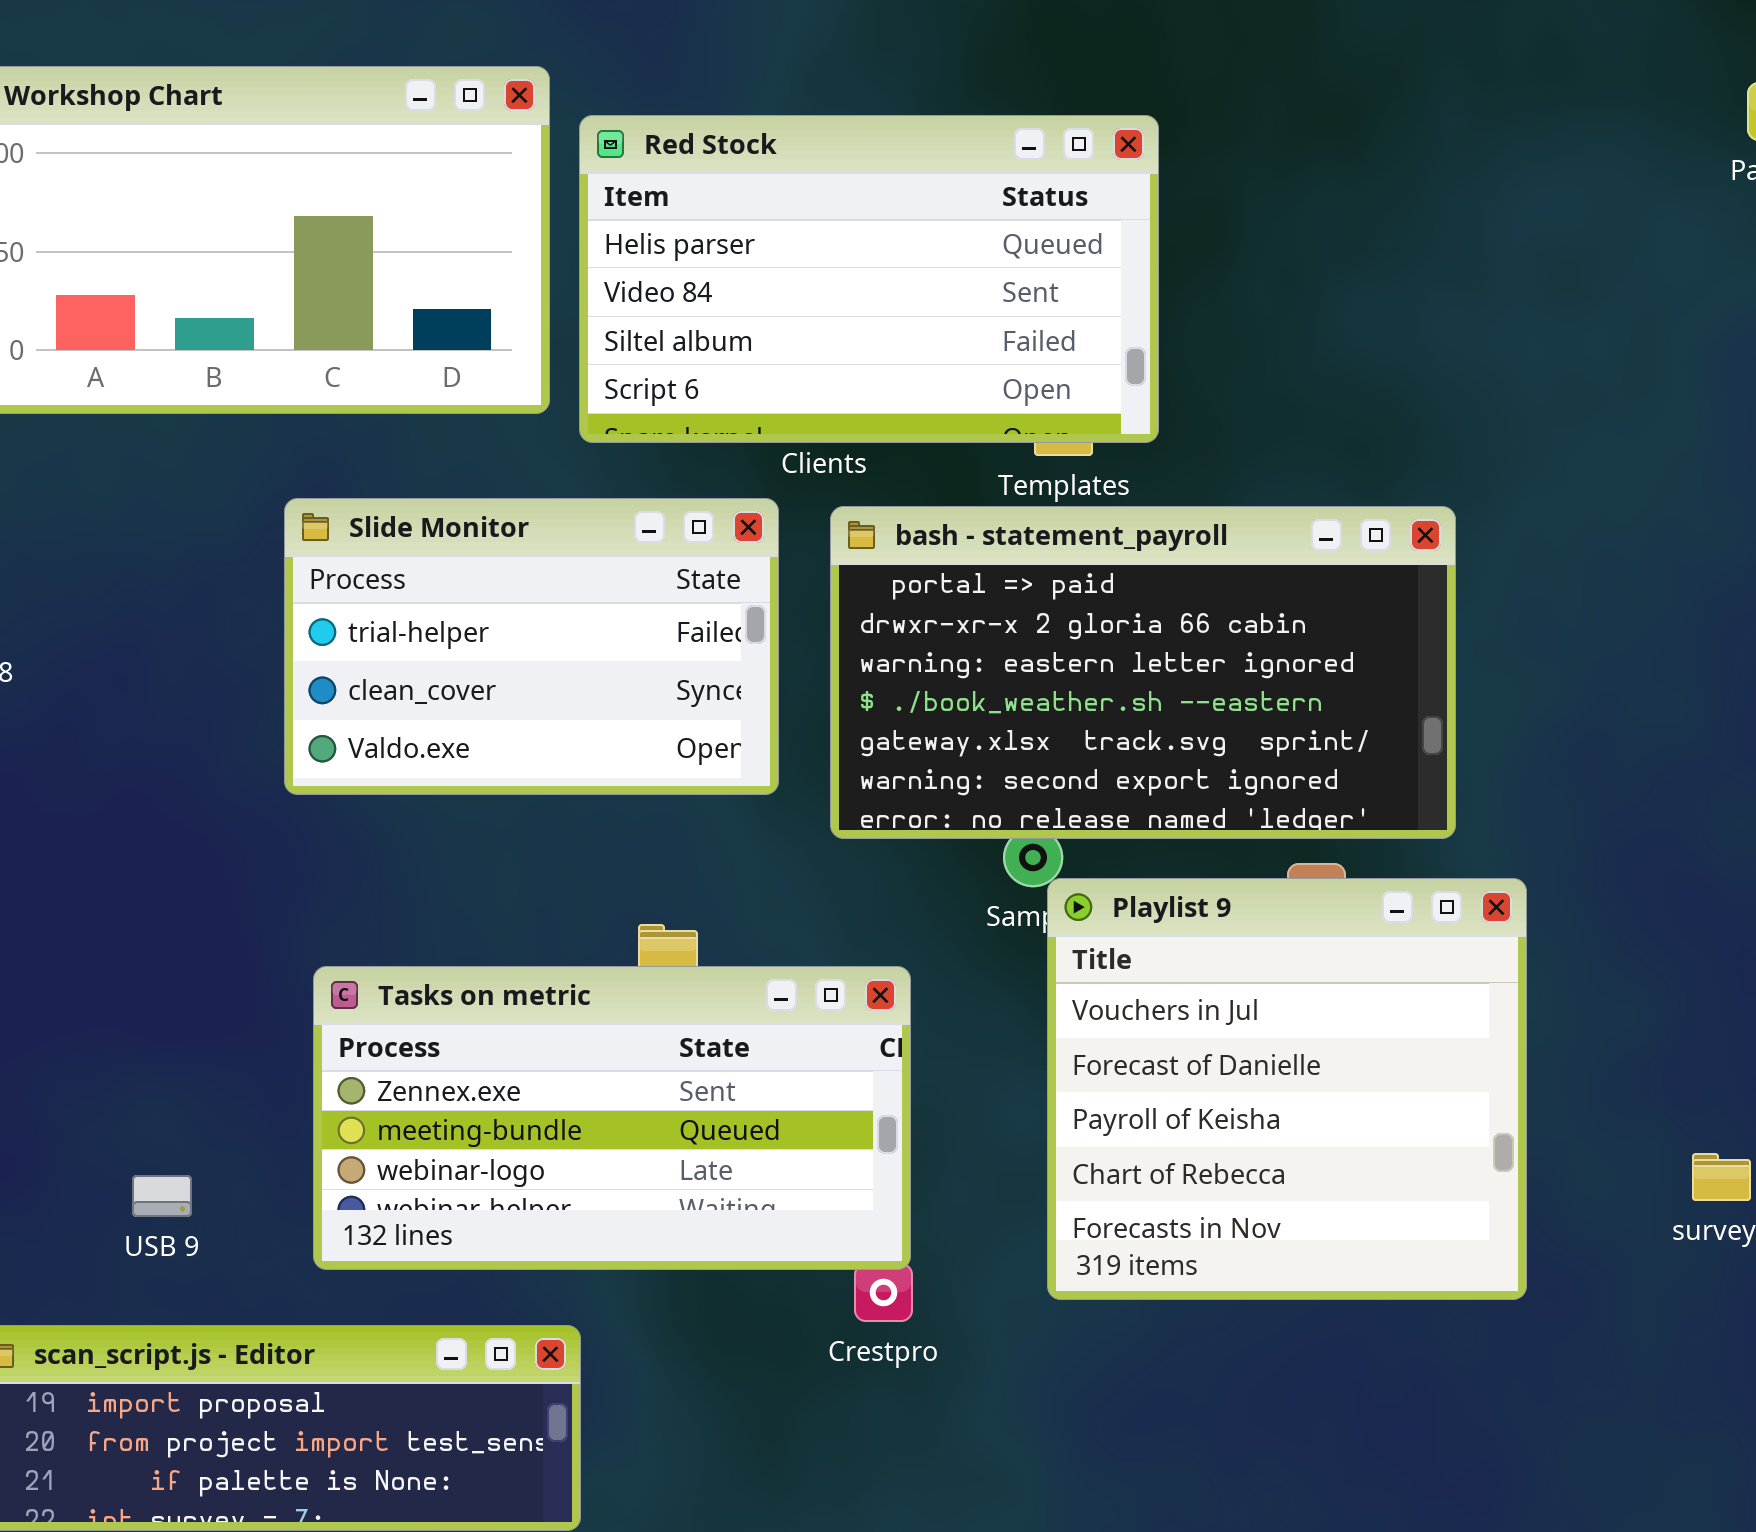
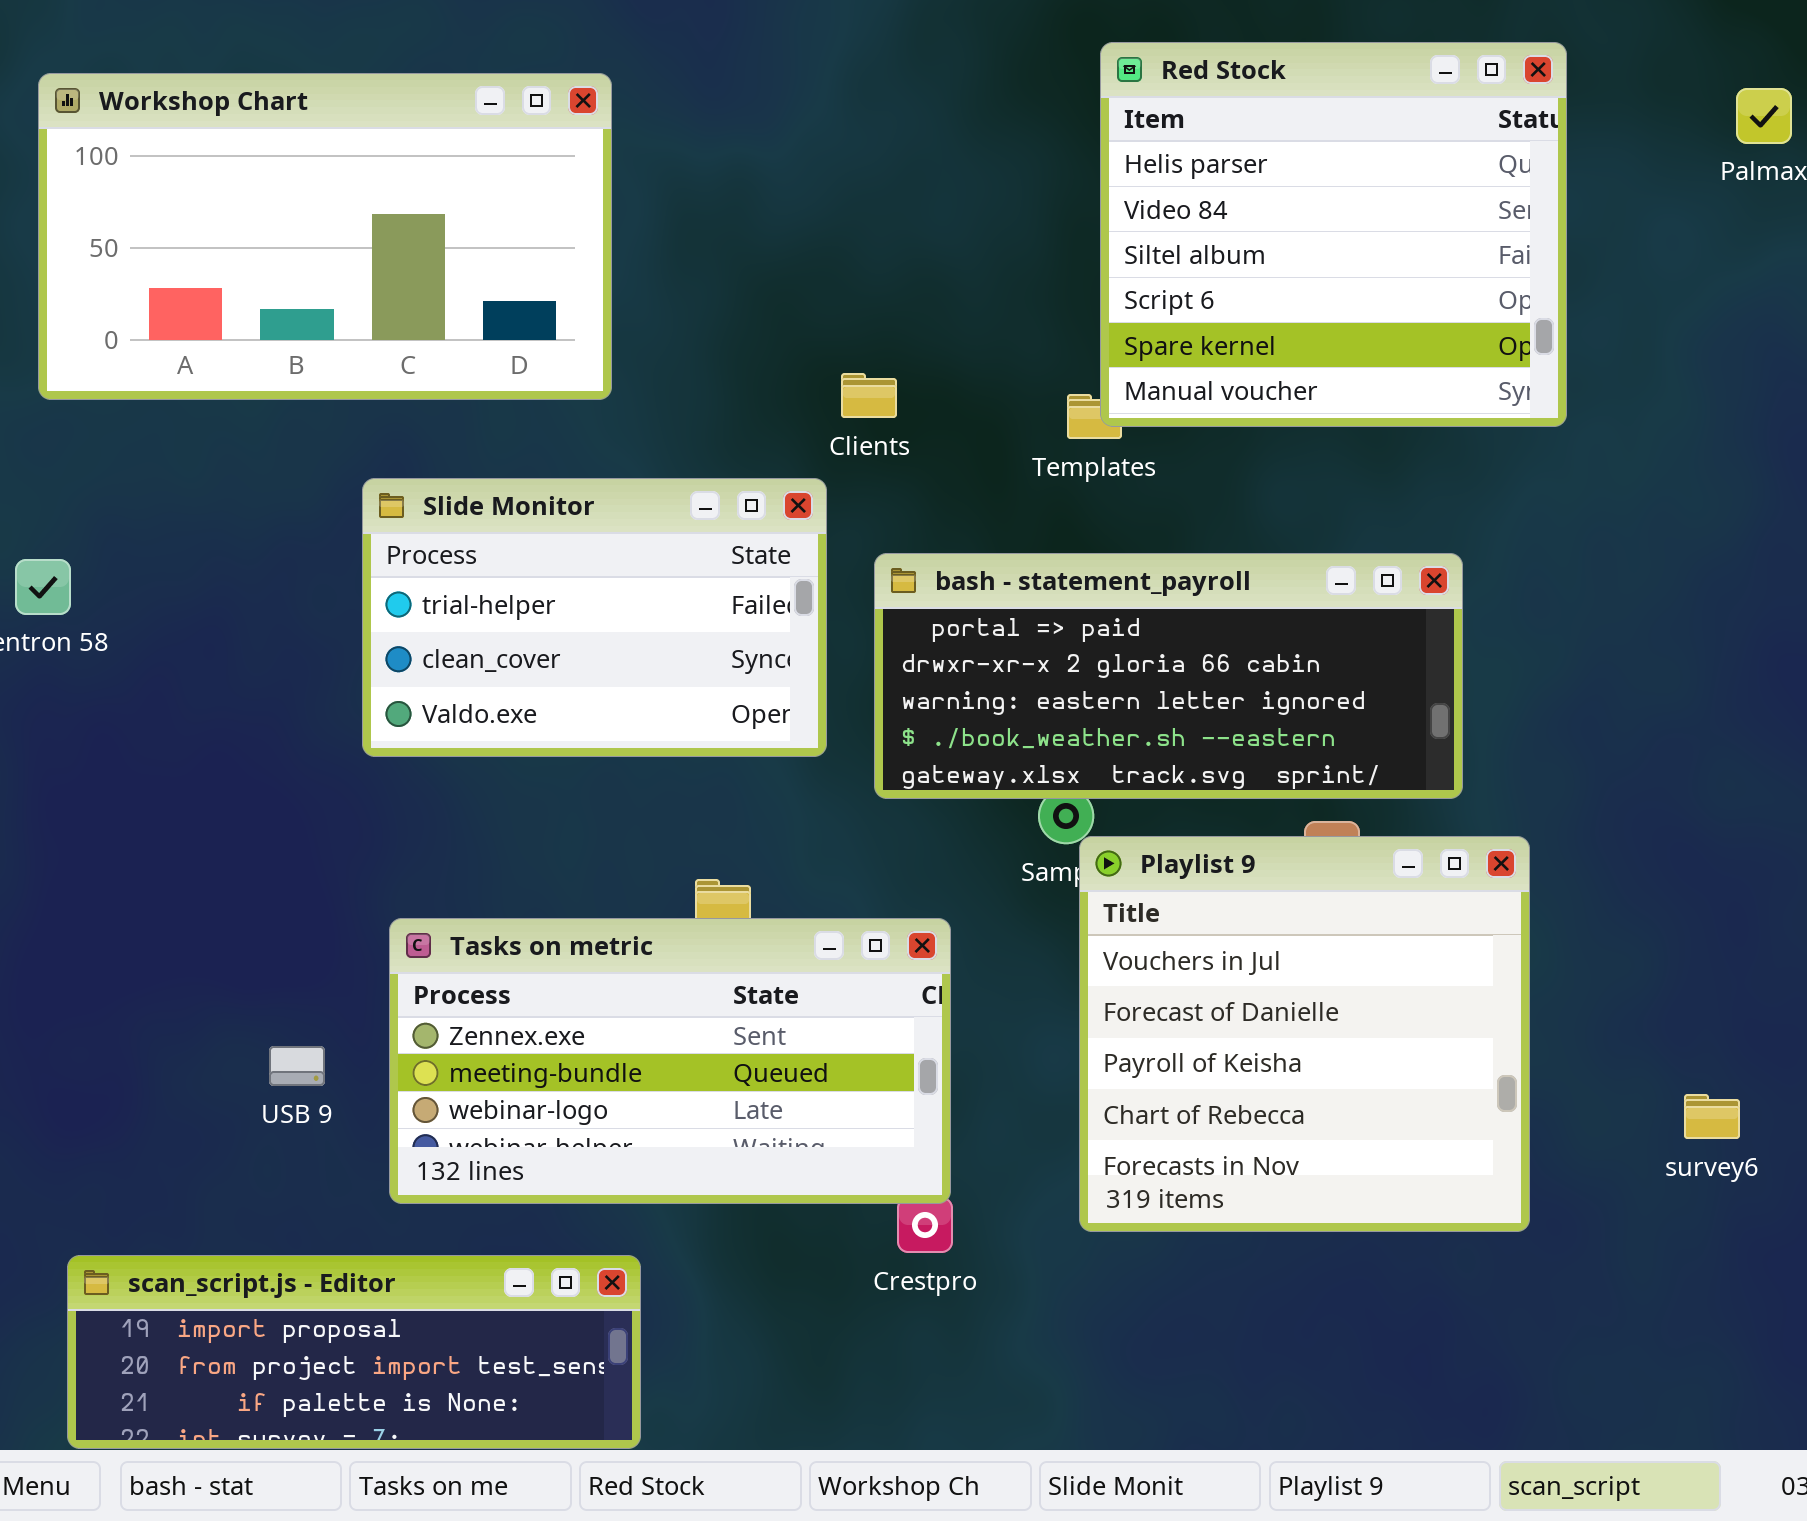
Red Stock: [579,115,1159,443] -> [1100,42,1567,427], moved, resized
bash - statement_payroll: [830,506,1456,839] -> [874,553,1463,799], resized
USB 9: [132,1175,192,1217] -> [269,1046,325,1086], moved

